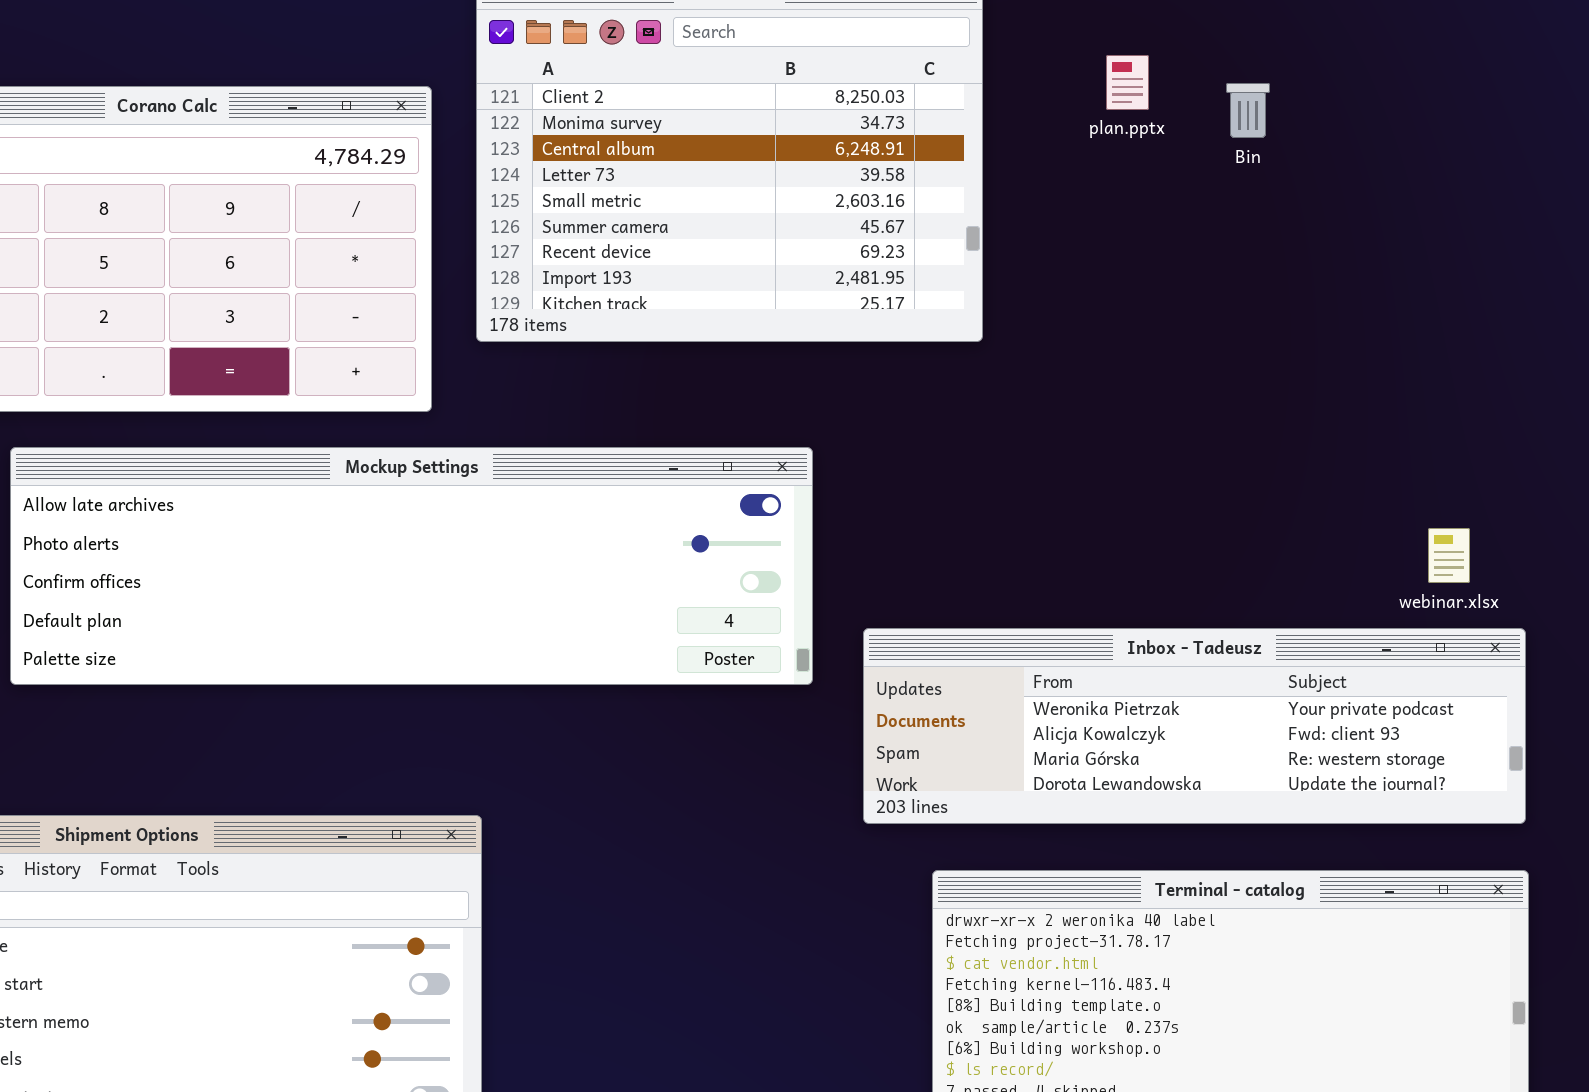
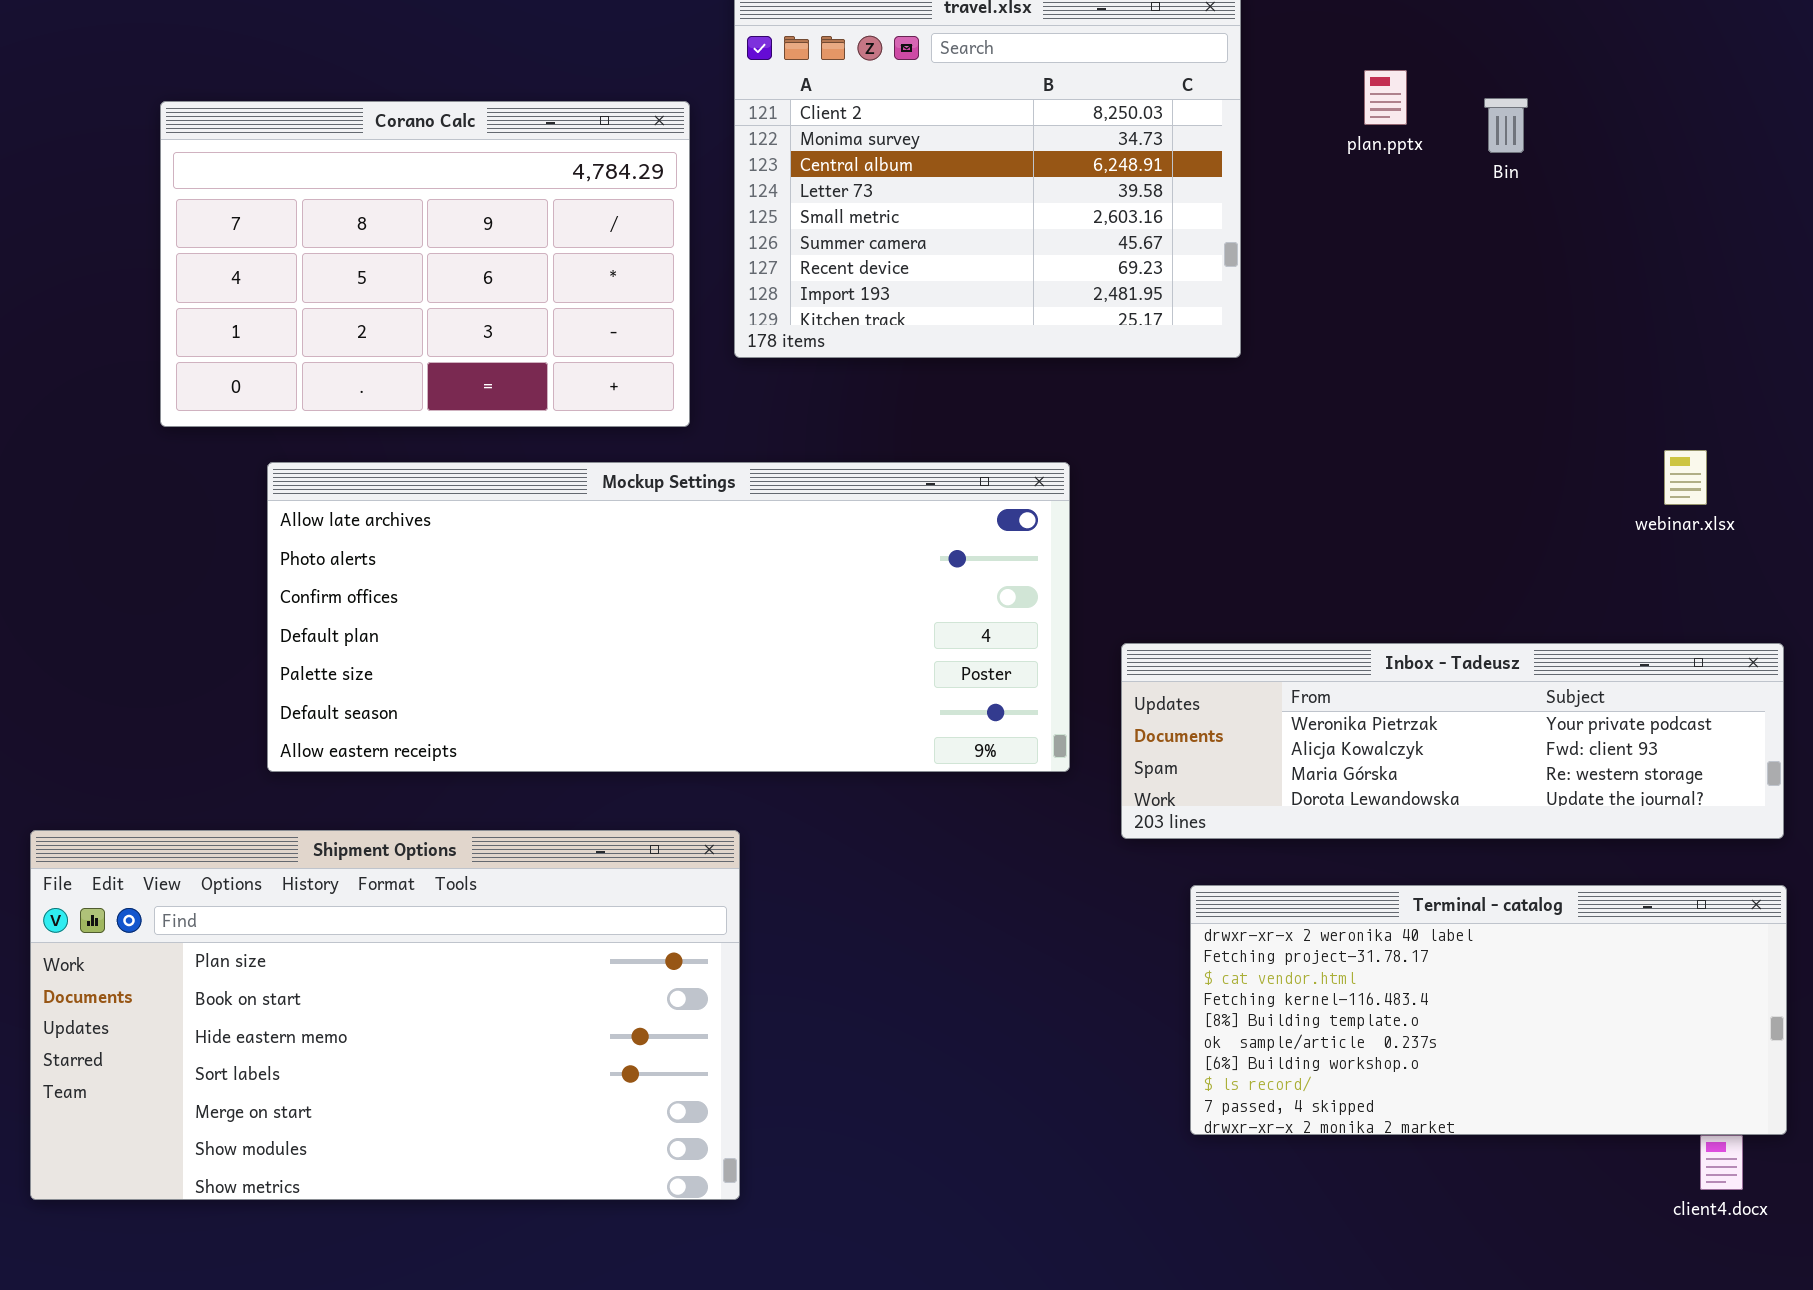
Mockup Settings: [10,447,813,685] -> [267,462,1070,772], resized
webinar.xlsx: [1428,528,1470,583] -> [1664,450,1707,505], moved

